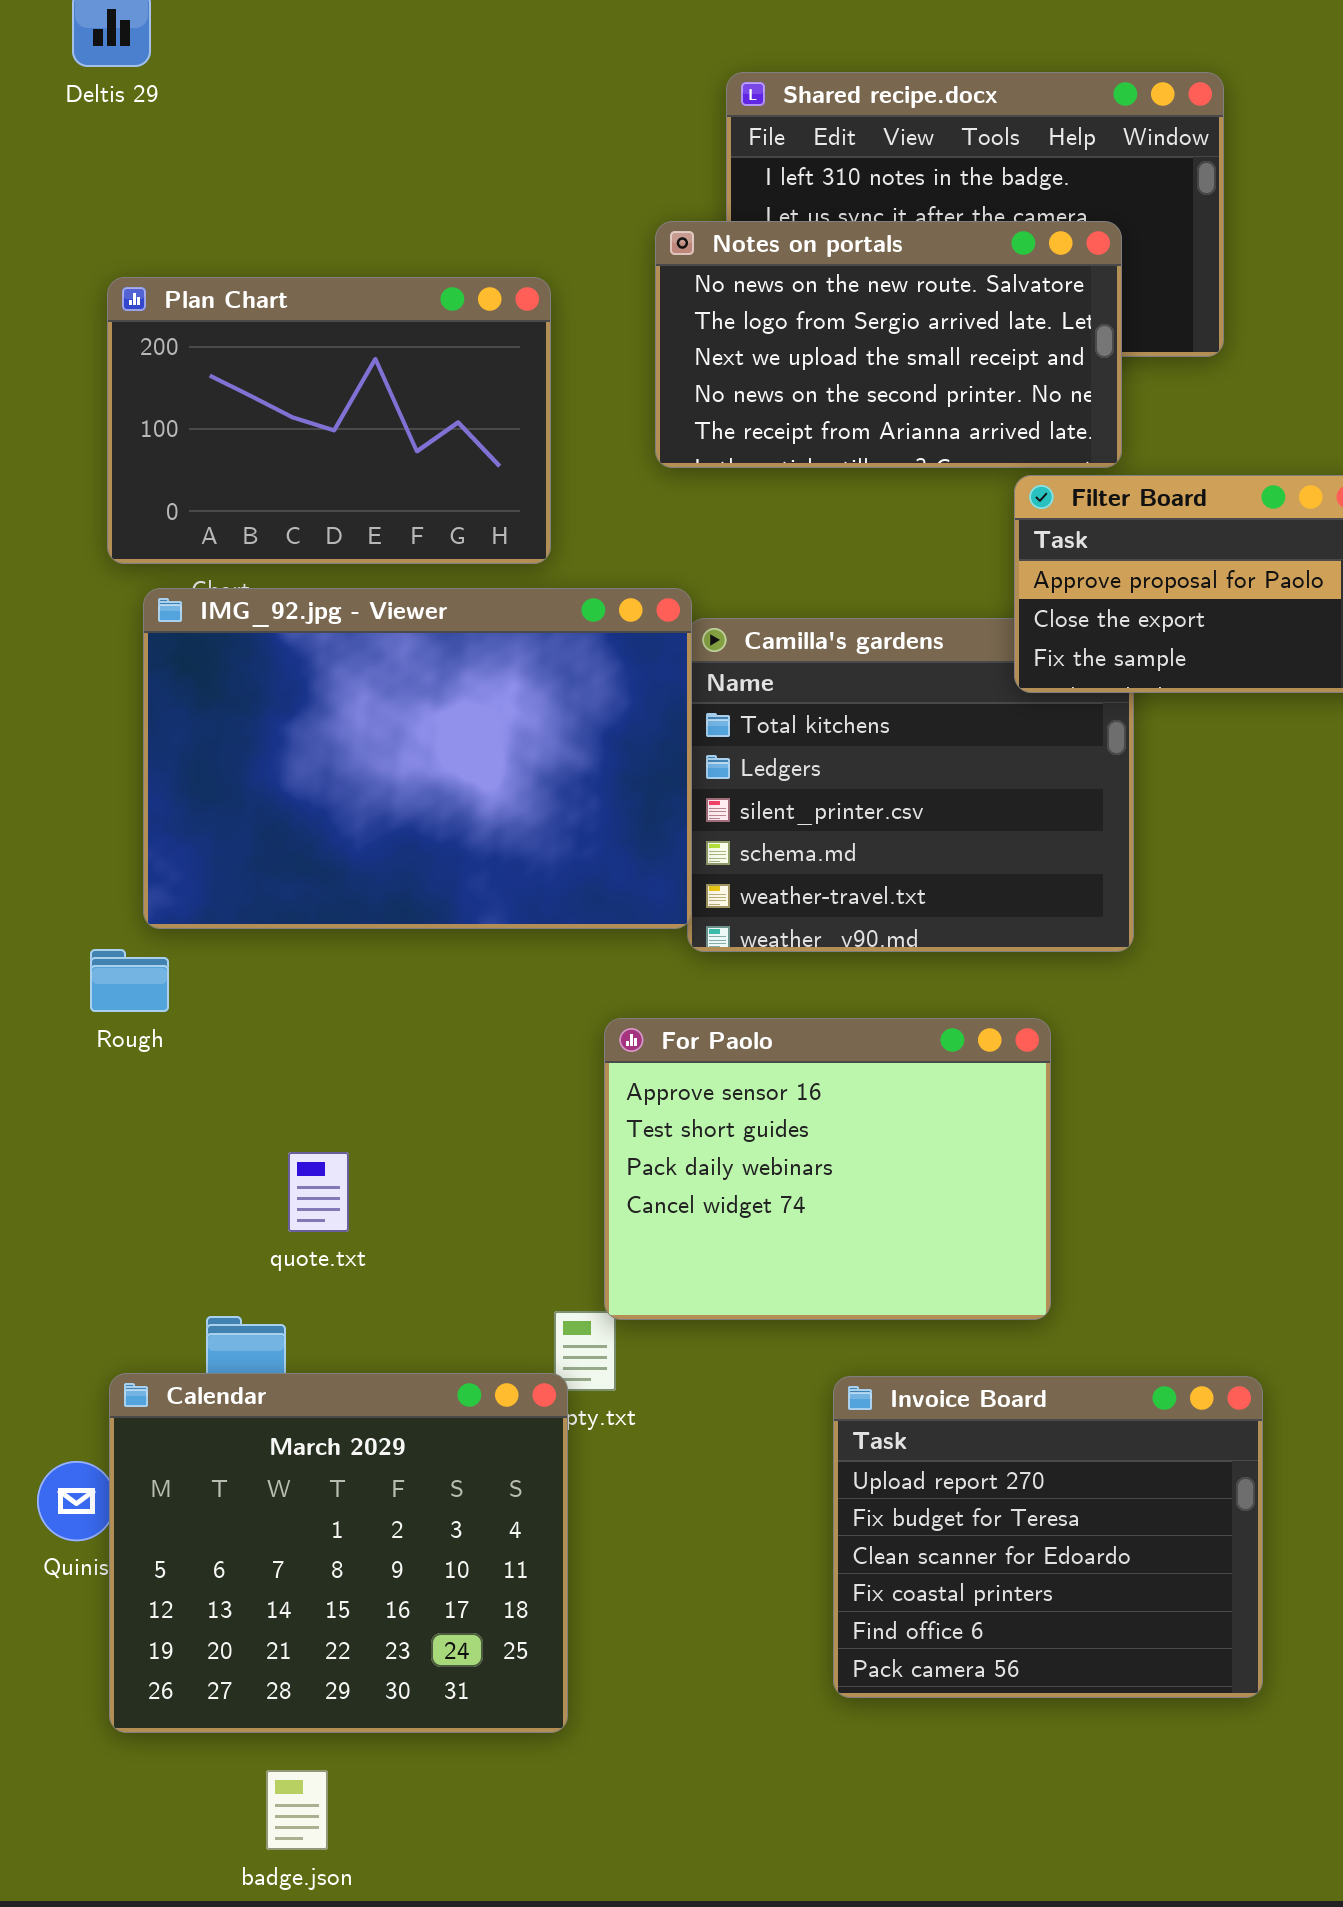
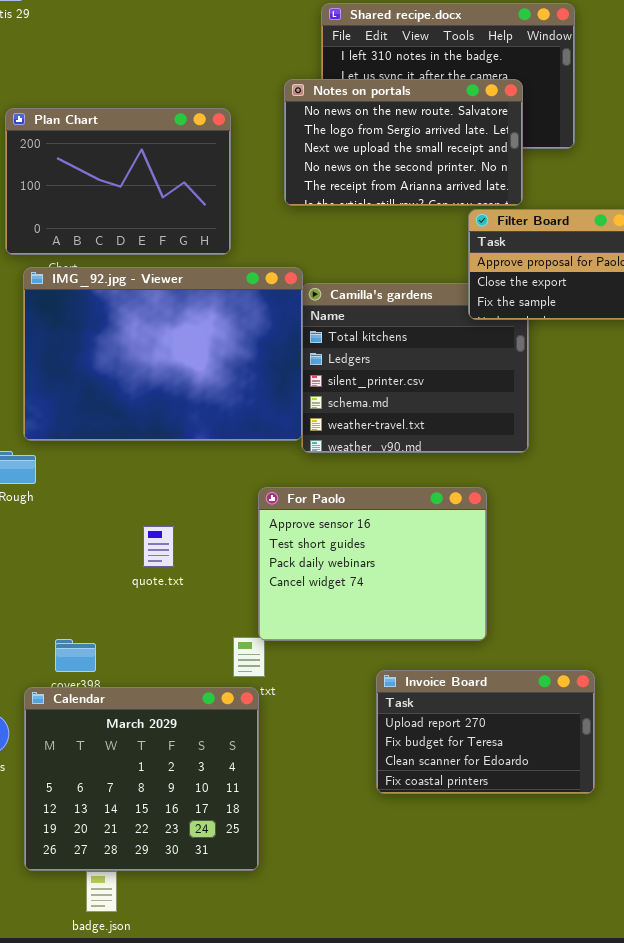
quote.txt: [288,1152,349,1232] -> [143,526,174,567], moved
Calendar: [109,1373,568,1733] -> [24,687,259,871], moved
Invoice Board: [833,1376,1263,1698] -> [376,670,595,794], resized

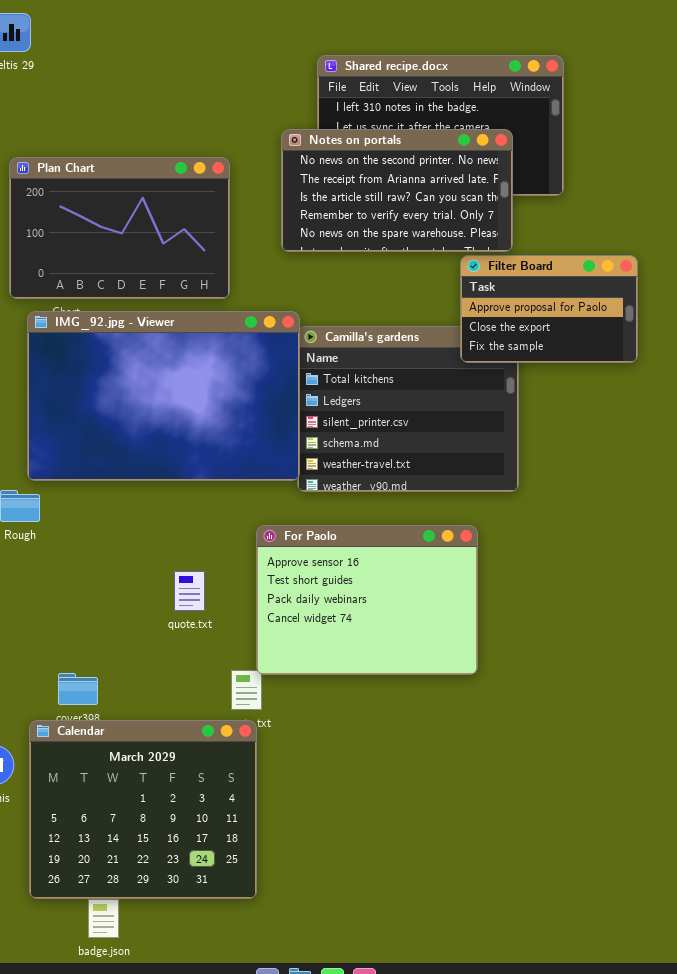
Notes on portals: [284,79,523,206] -> [281,129,513,252], scrolled down 3 rows
quote.txt: [143,526,174,567] -> [174,571,205,611], moved
Invoice Board: [376,670,595,794] -> none, closed

